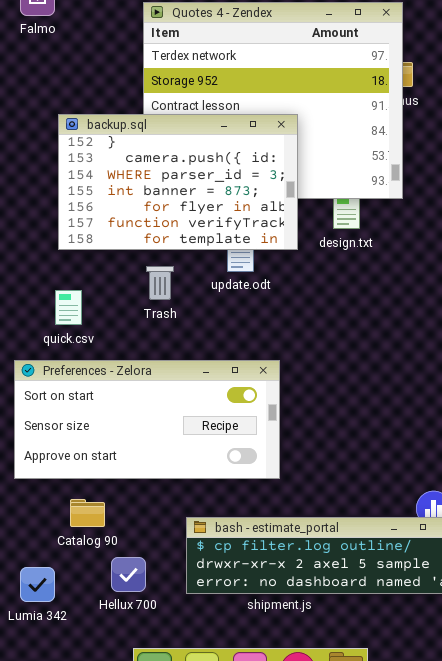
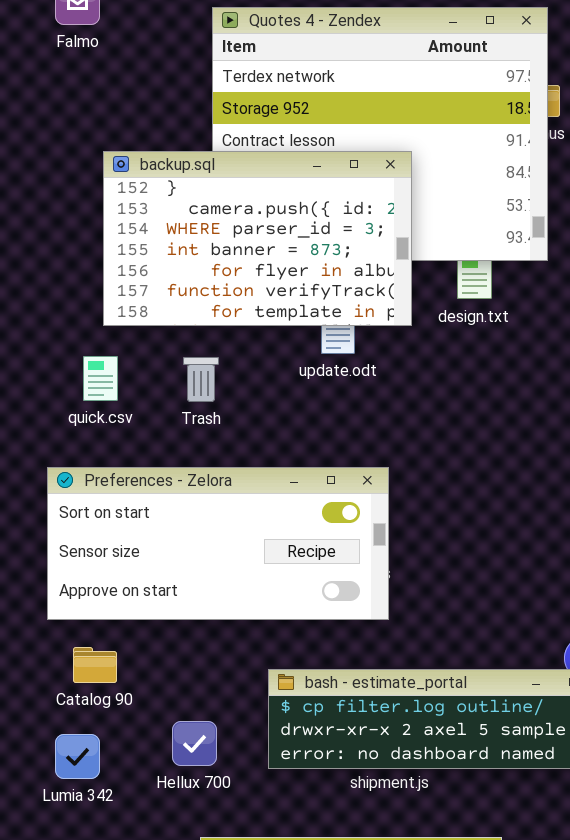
Trash: [146,266,174,300] -> [183,357,219,402], moved
quick.csv: [55,290,82,325] -> [83,356,118,401], moved
Catalog 90: [70,499,105,527] -> [73,647,117,683], moved

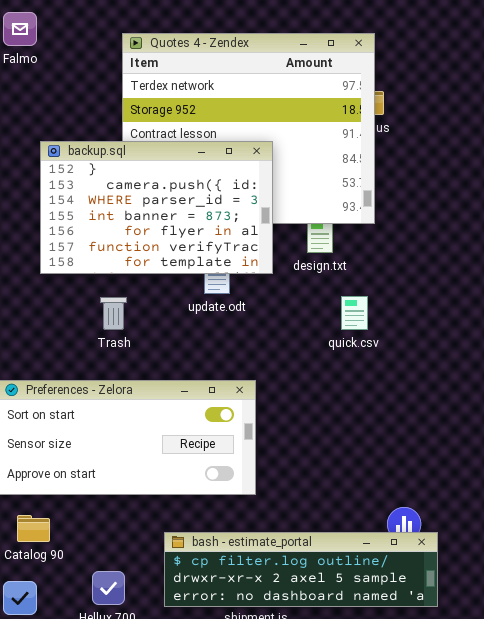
quick.csv: [83,356,118,401] -> [341,296,368,330], moved

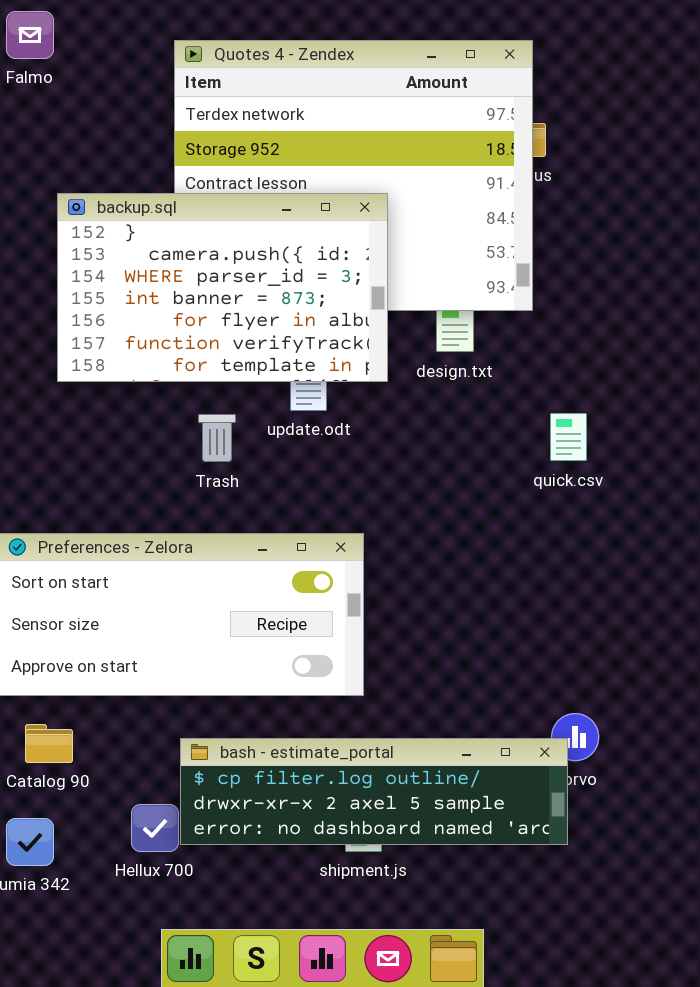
quick.csv: [341,296,368,330] -> [550,413,587,461], moved
Trash: [100,297,127,330] -> [198,414,236,462], moved
bash - estimate_portal: [164,532,438,607] -> [180,738,568,845], moved

